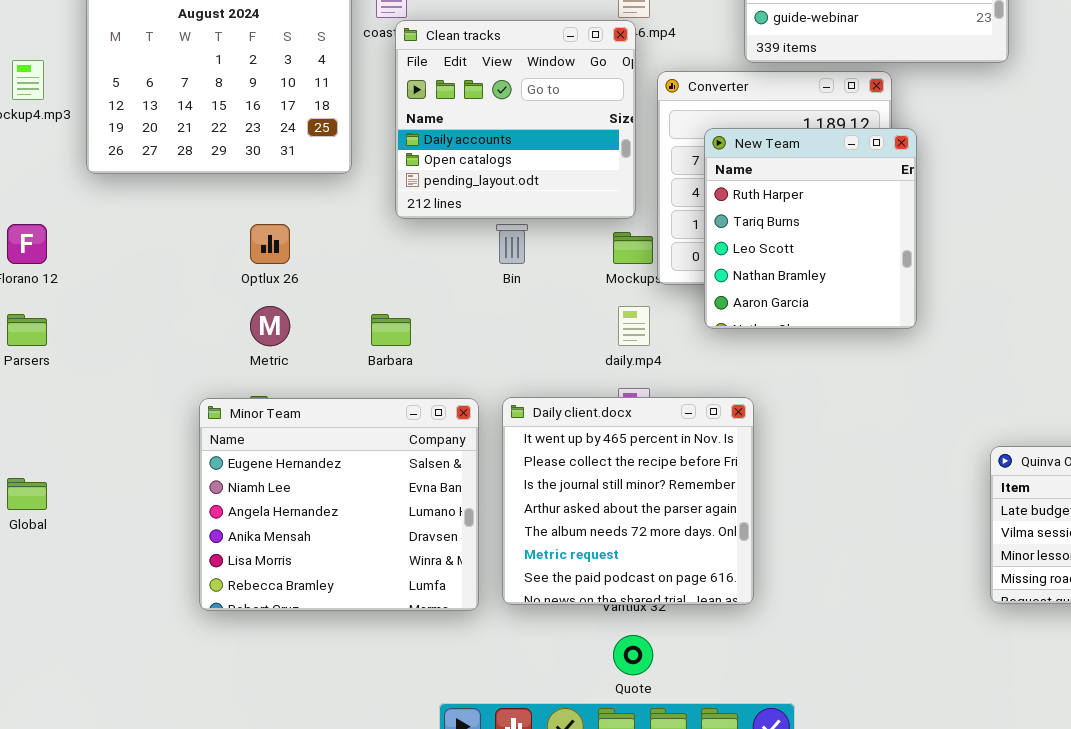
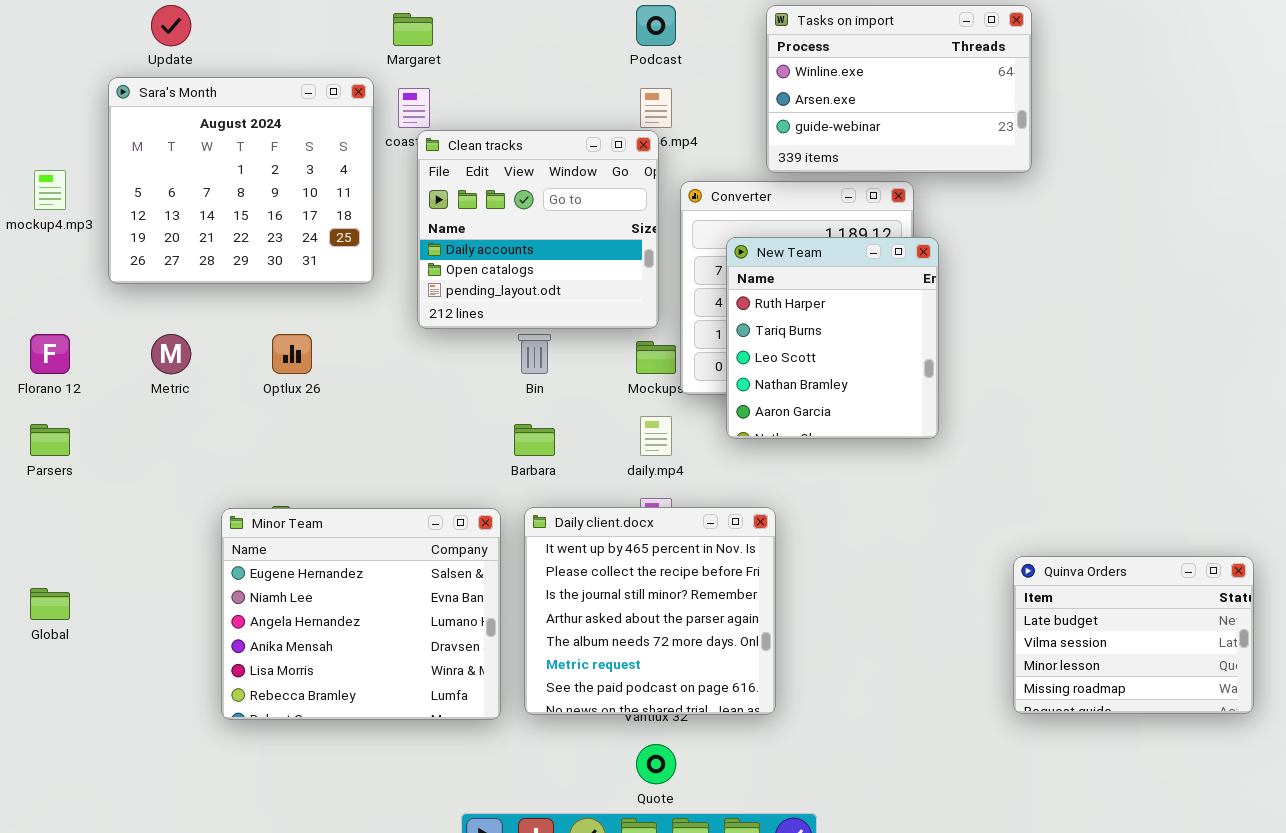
Metric: [250,306,290,346] -> [151,334,191,374], moved
Barbara: [371,314,411,346] -> [514,424,555,456], moved

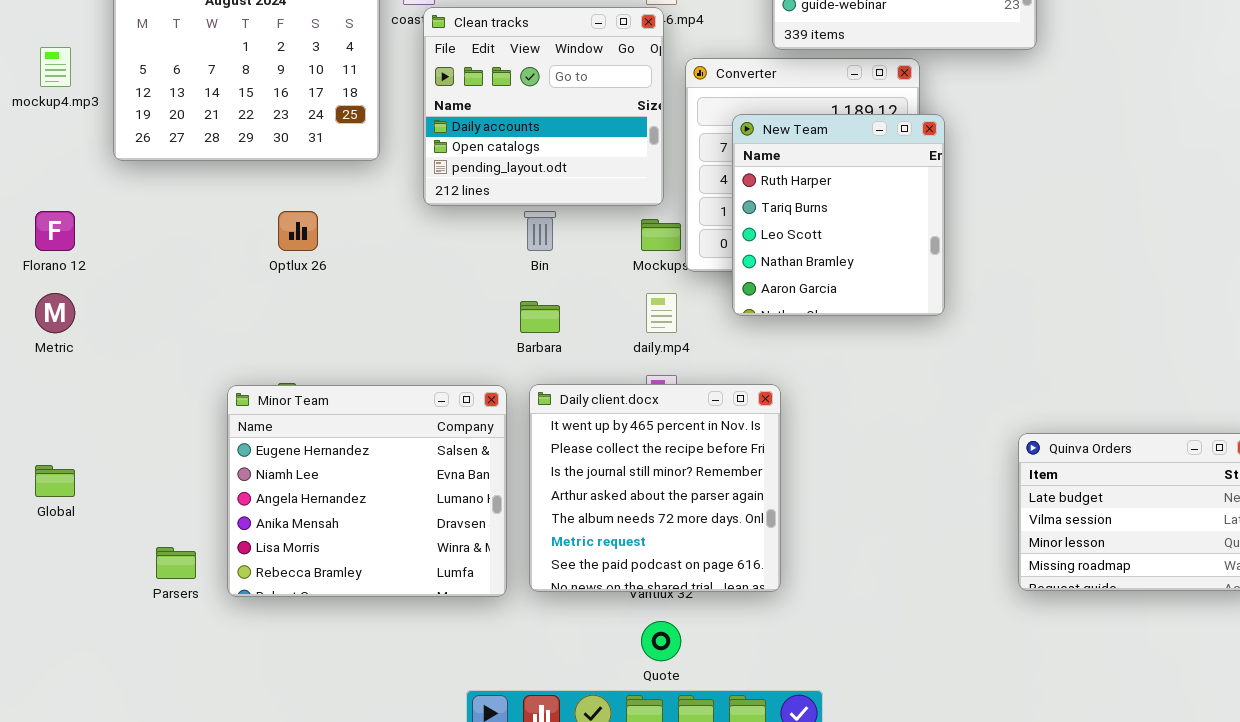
Metric: [151,334,191,374] -> [35,293,75,333], moved
Parsers: [30,424,70,456] -> [156,547,196,579], moved

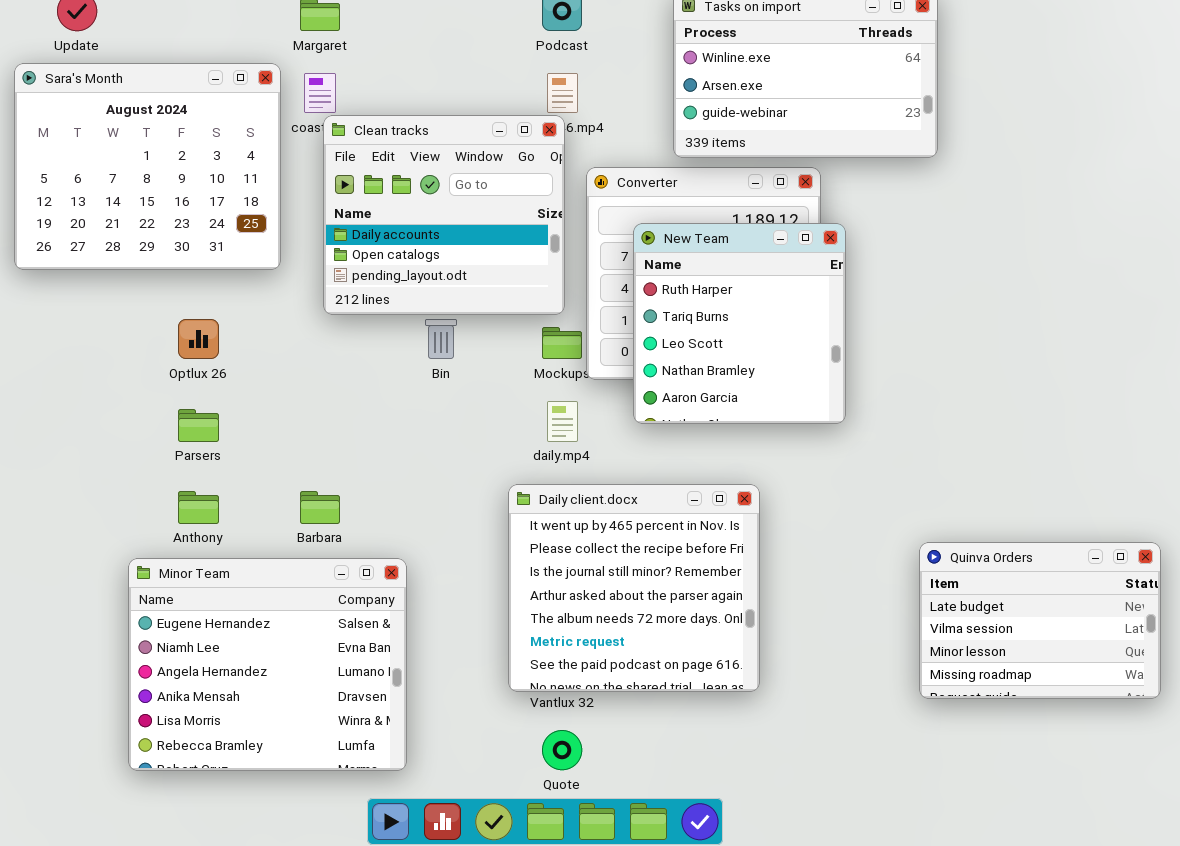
Barbara: [520,301,560,333] -> [300,491,340,524], moved
Daily client.docx: [529,384,781,592] -> [508,484,760,692], moved
Minor Team: [227,385,507,597] -> [128,558,407,771], moved
Parsers: [156,547,196,579] -> [178,409,219,442], moved

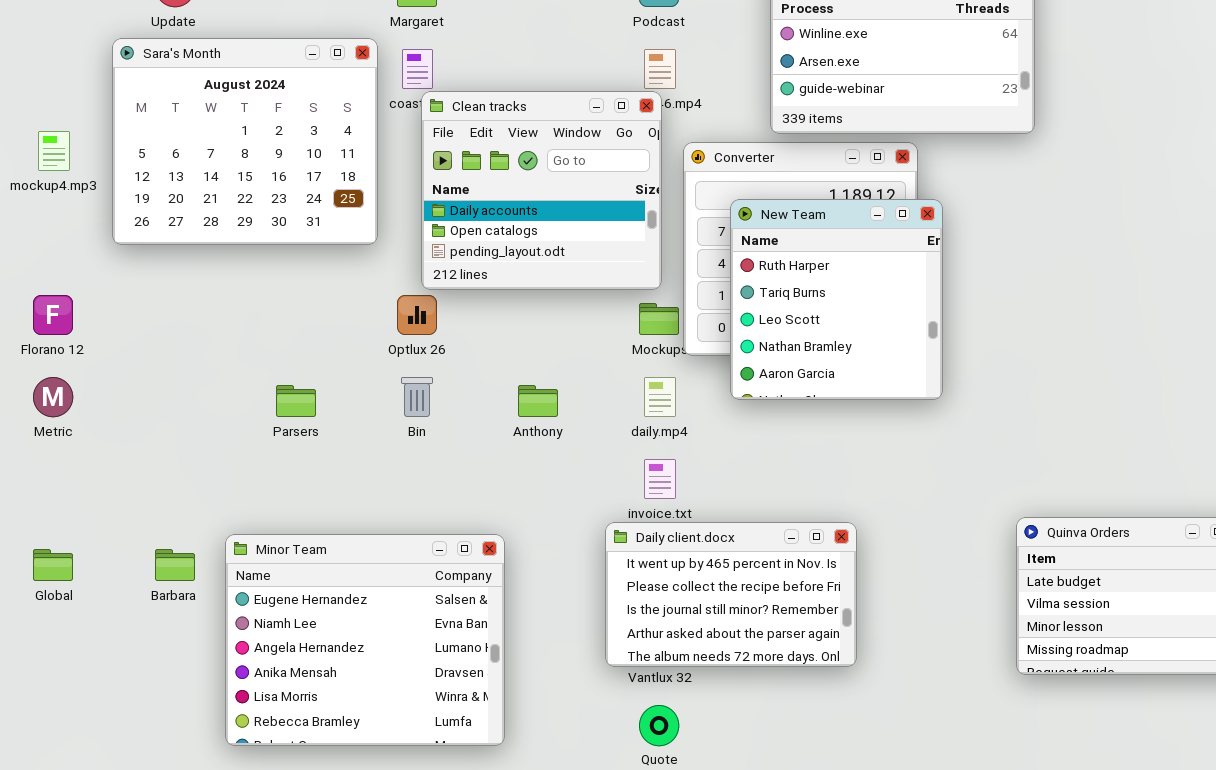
Optlux 26: [178,319,219,359] -> [397,295,437,335], moved
Bin: [425,319,457,359] -> [401,377,433,417], moved
Daily client.docx: [508,484,760,692] -> [605,522,857,667], resized
Anthony: [178,491,219,524] -> [518,385,558,417], moved
Barbara: [300,491,340,524] -> [155,549,195,581], moved

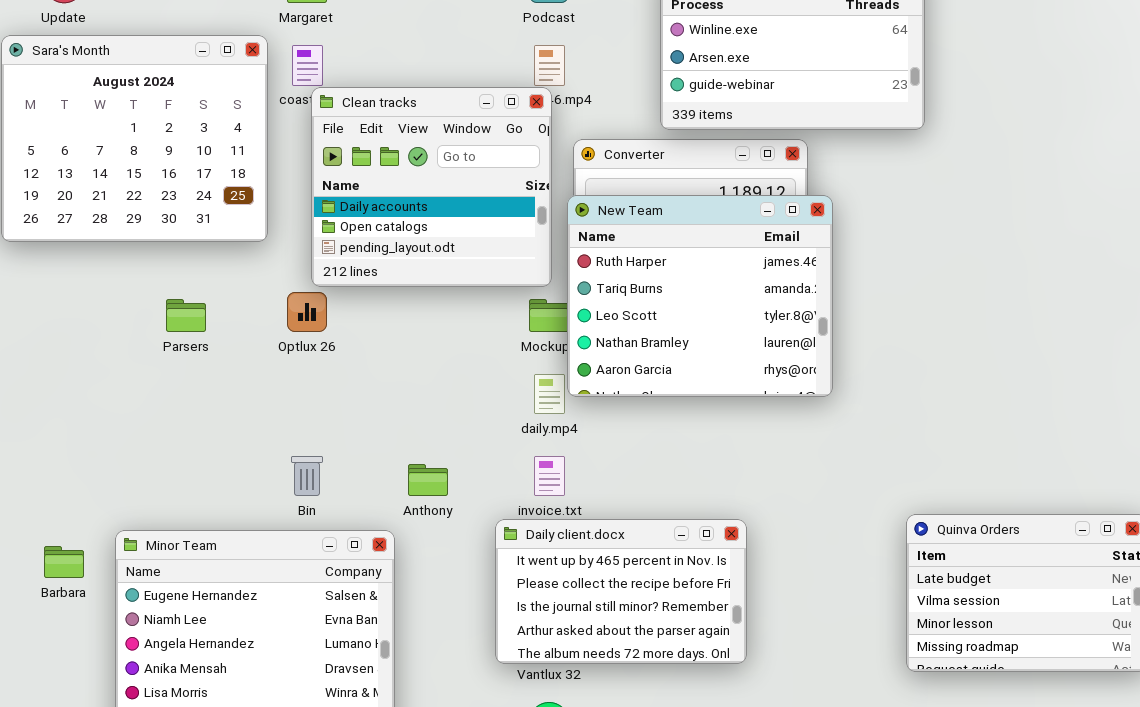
New Team: [730,199,943,400] -> [567,195,833,397], resized
Bin: [401,377,433,417] -> [291,456,323,496], moved
Parsers: [276,385,316,417] -> [166,299,206,332], moved
Anthony: [518,385,558,417] -> [408,464,448,496], moved

